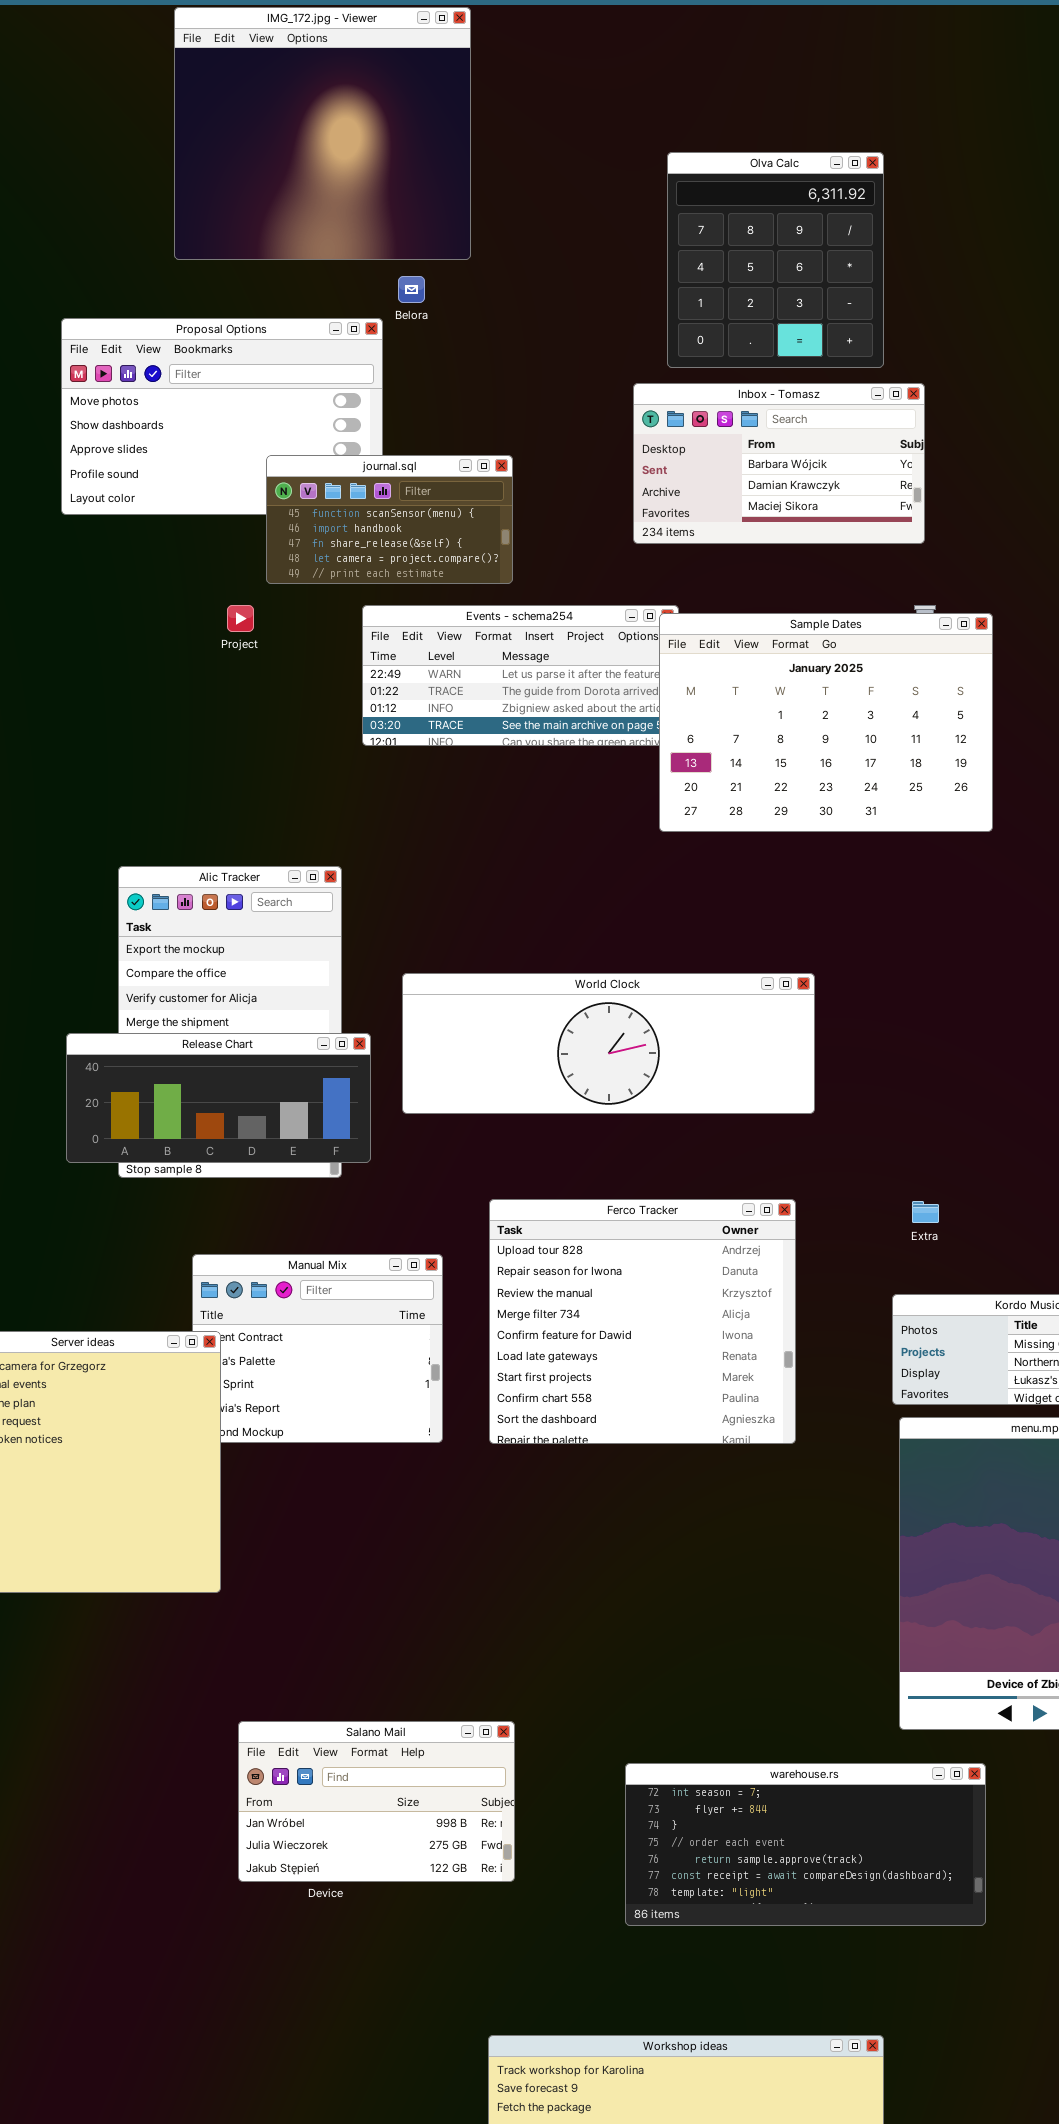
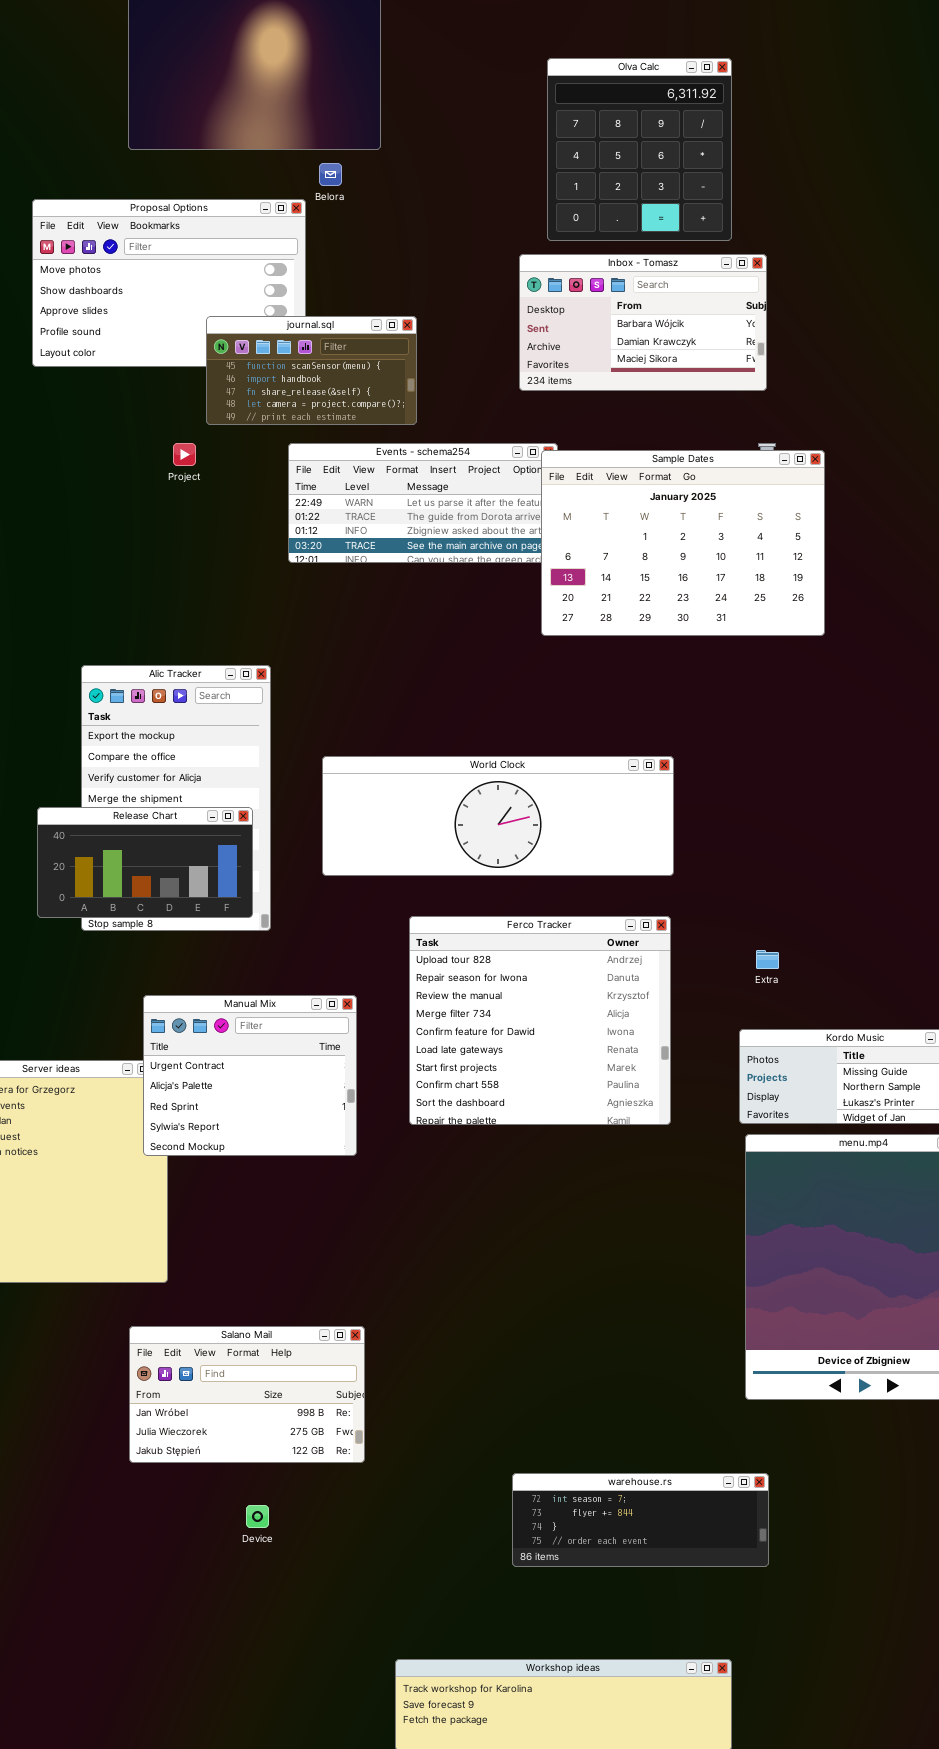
Release Chart: [66,1033,371,1163] -> [37,807,253,918], resized
Ferco Tracker: [489,1199,796,1444] -> [409,916,671,1125], moved
Manual Mix: [192,1254,443,1443] -> [143,995,357,1156], raised
Salano Mail: [238,1721,515,1882] -> [129,1326,365,1463], moved
warehouse.rs: [625,1763,986,1926] -> [512,1473,769,1567], resized

